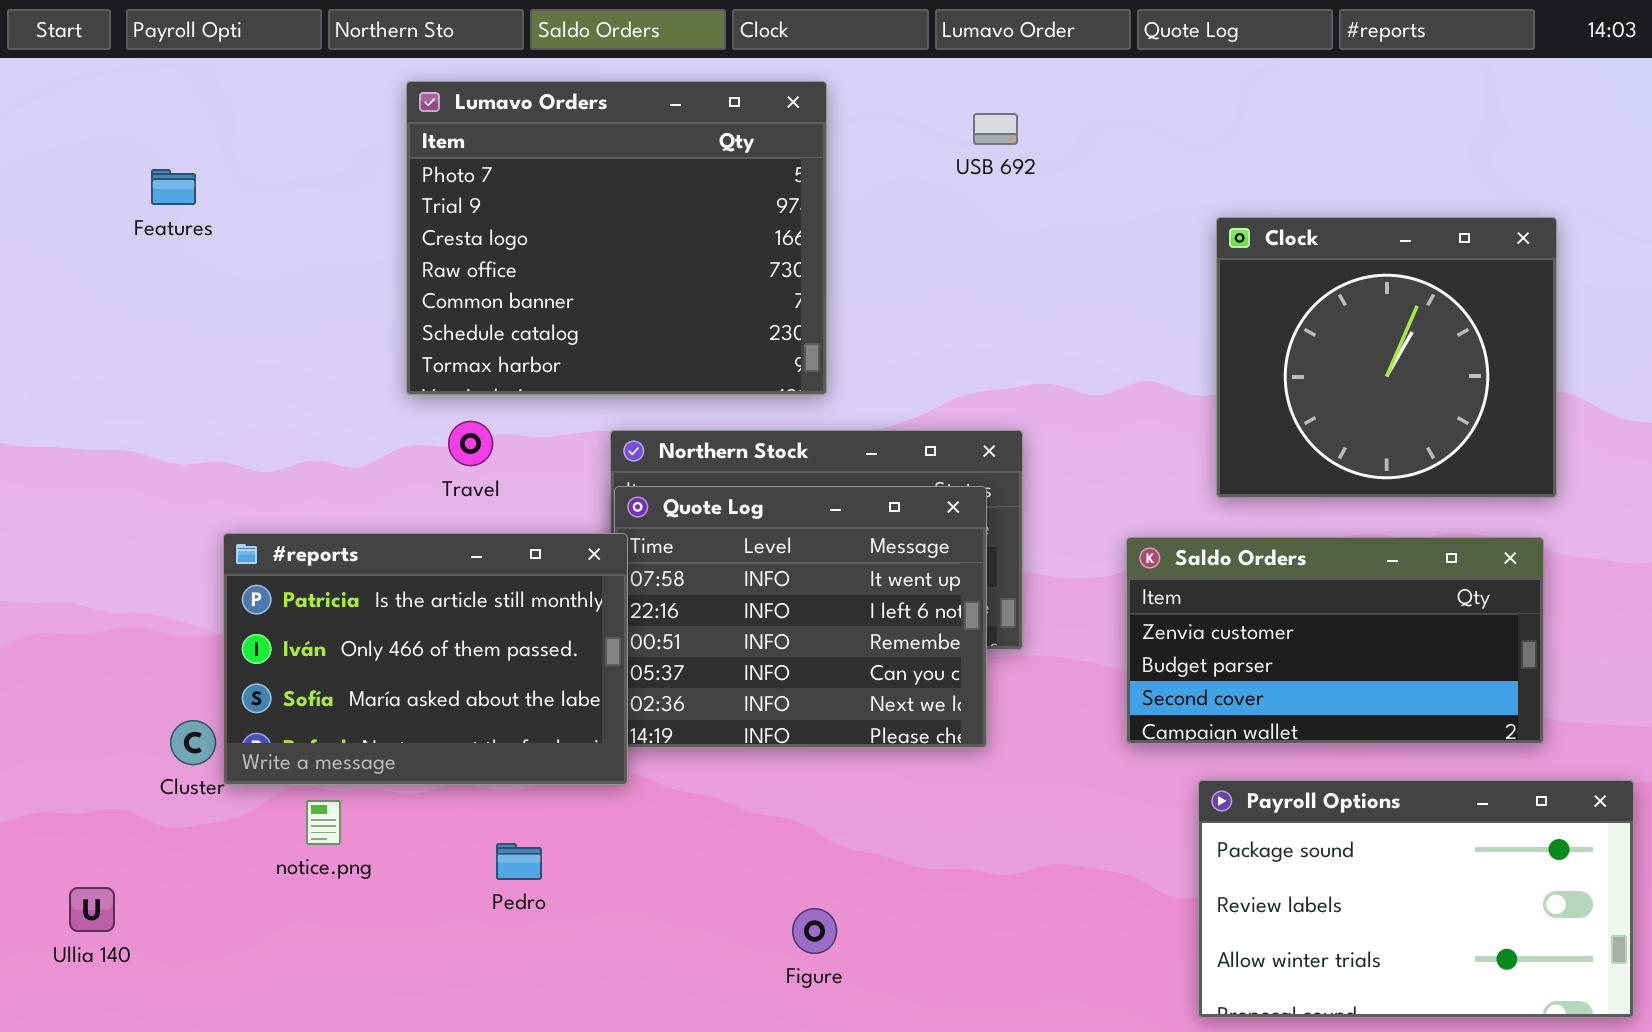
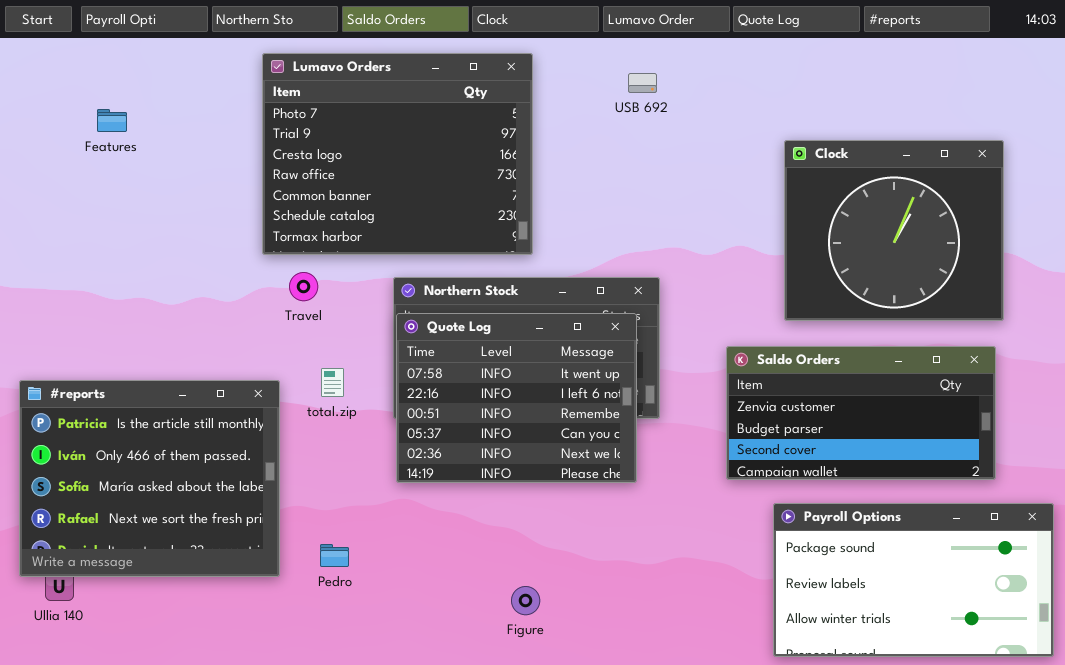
#reports: [223,533,628,785] -> [19,380,280,577], moved, resized

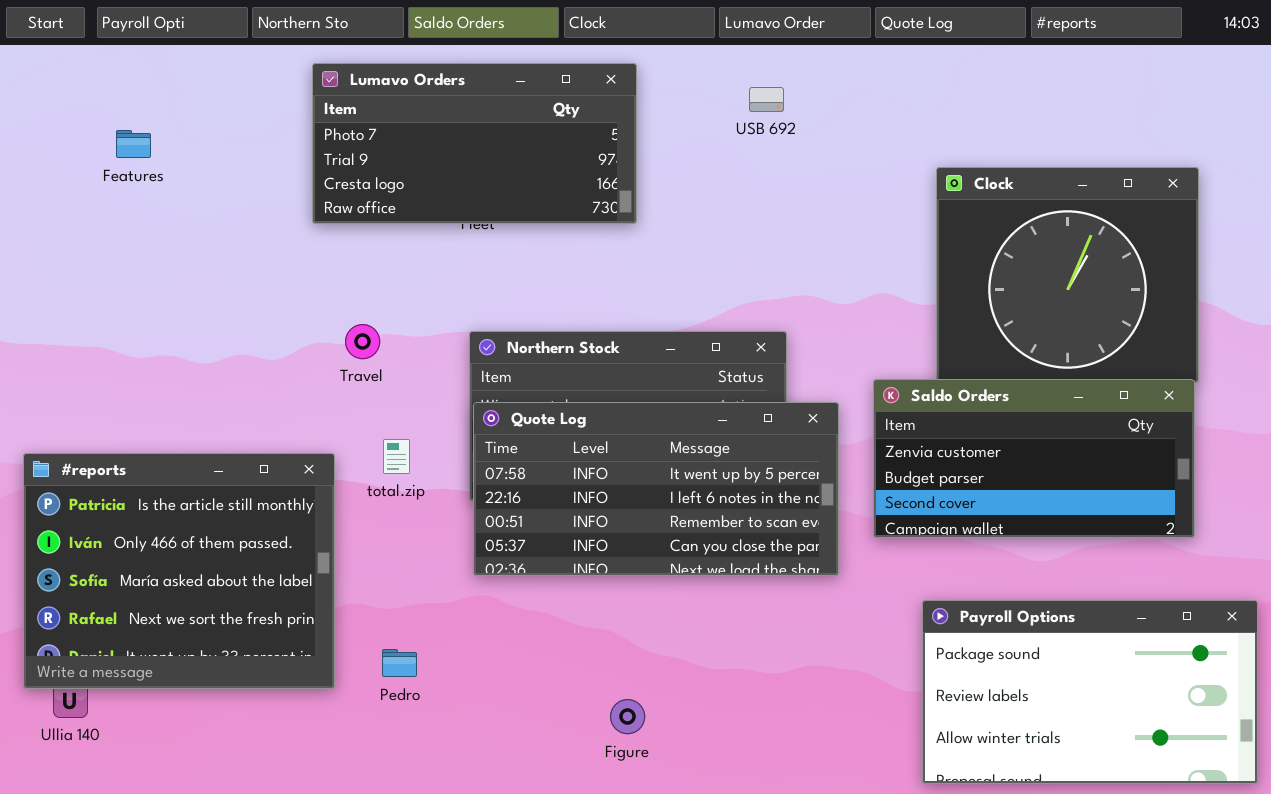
Lumavo Orders: [262,53,533,255] -> [312,63,637,224], resized
Quote Log: [396,313,637,483] -> [473,402,839,576], resized
Saldo Orders: [726,346,996,480] -> [873,379,1195,538], moved

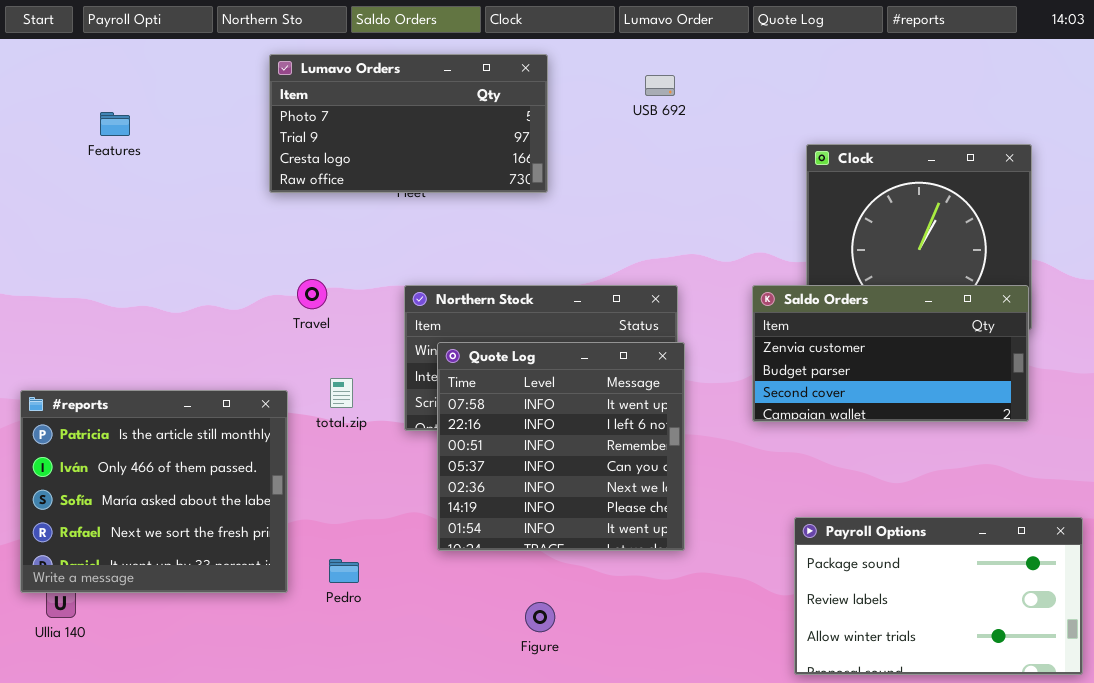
Saldo Orders: [873,379,1195,538] -> [752,285,1029,422], moved
Quote Log: [473,402,839,576] -> [437,342,685,551], moved, resized

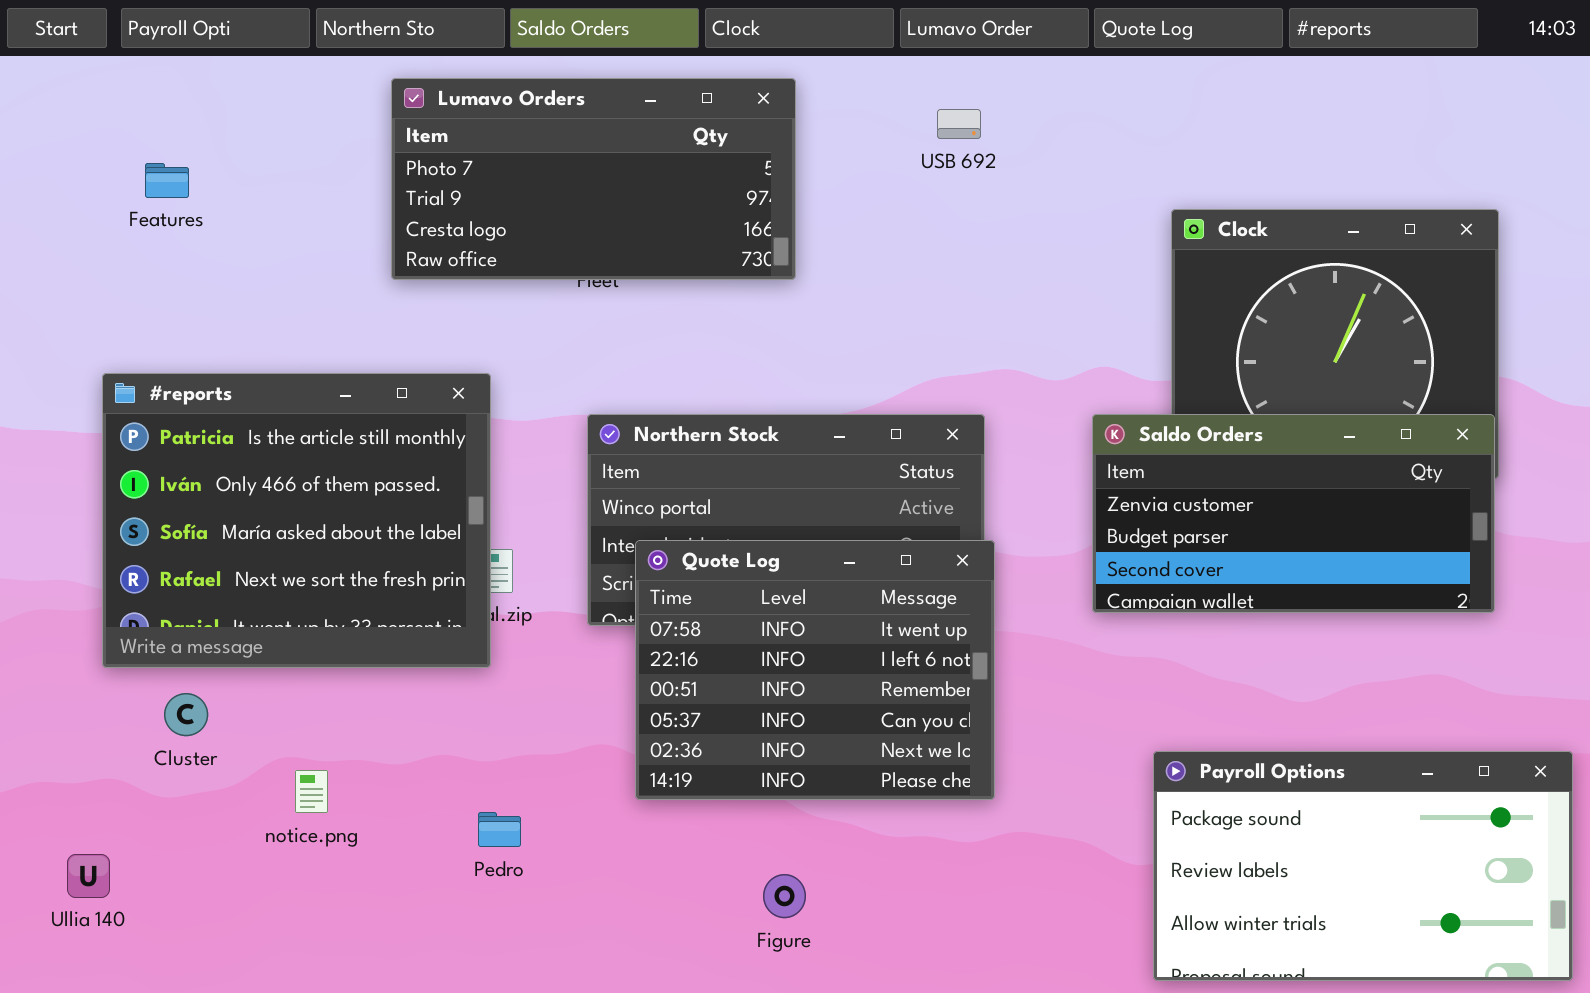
Quote Log: [437,342,685,551] -> [635,540,995,800], resized
#reports: [20,390,288,593] -> [102,373,491,668], moved

